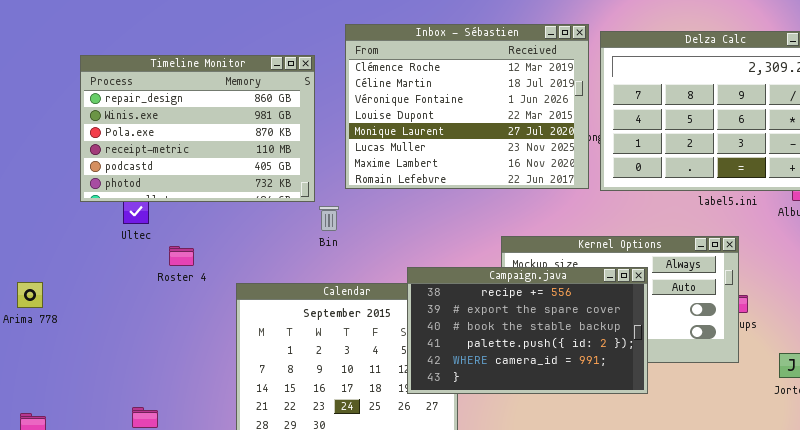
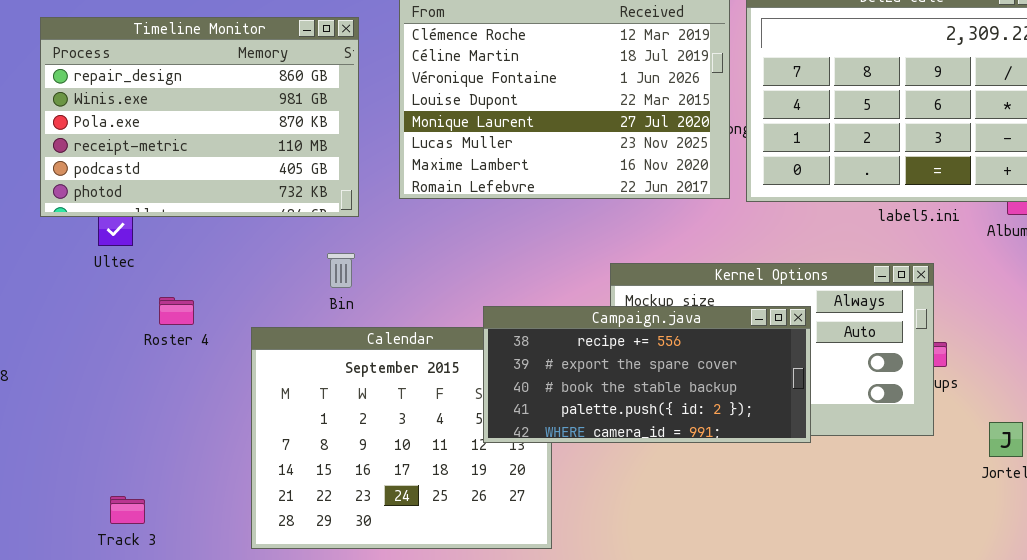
Bin: [319,206,339,231] -> [327,253,355,288], moved
Roster 4: [169,246,194,266] -> [159,297,194,325], moved
Campaign.java: [407,267,648,394] -> [483,306,811,443], resized

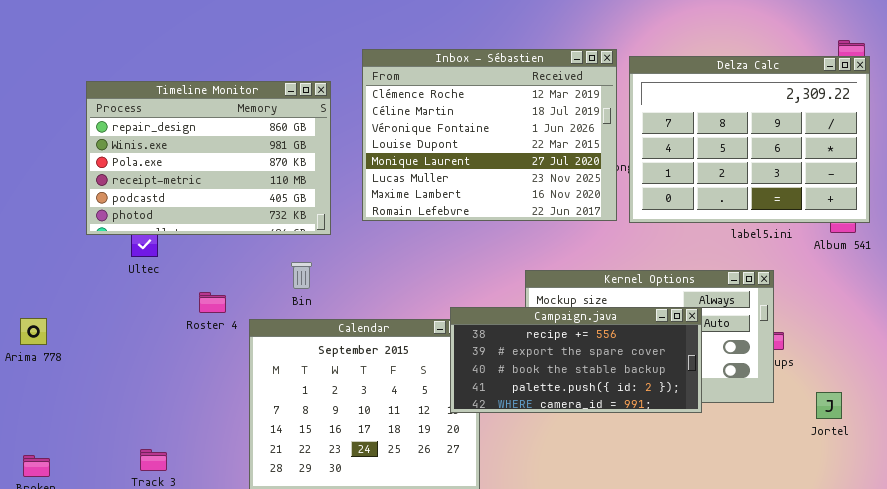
Bin: [327,253,355,288] -> [291,262,312,289], moved
Roster 4: [159,297,194,325] -> [199,292,226,313], moved
Campaign.java: [483,306,811,443] -> [450,307,702,413], moved

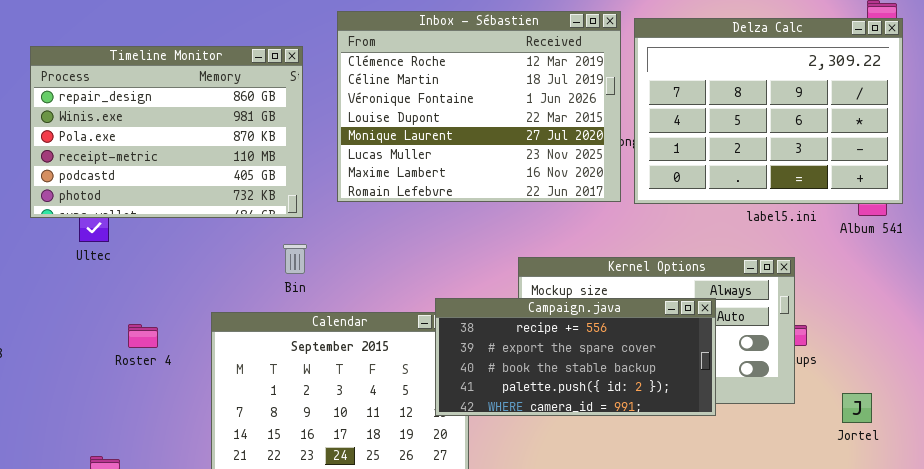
Bin: [291,262,312,289] -> [283,244,307,274], moved
Roster 4: [199,292,226,313] -> [128,324,158,348], moved

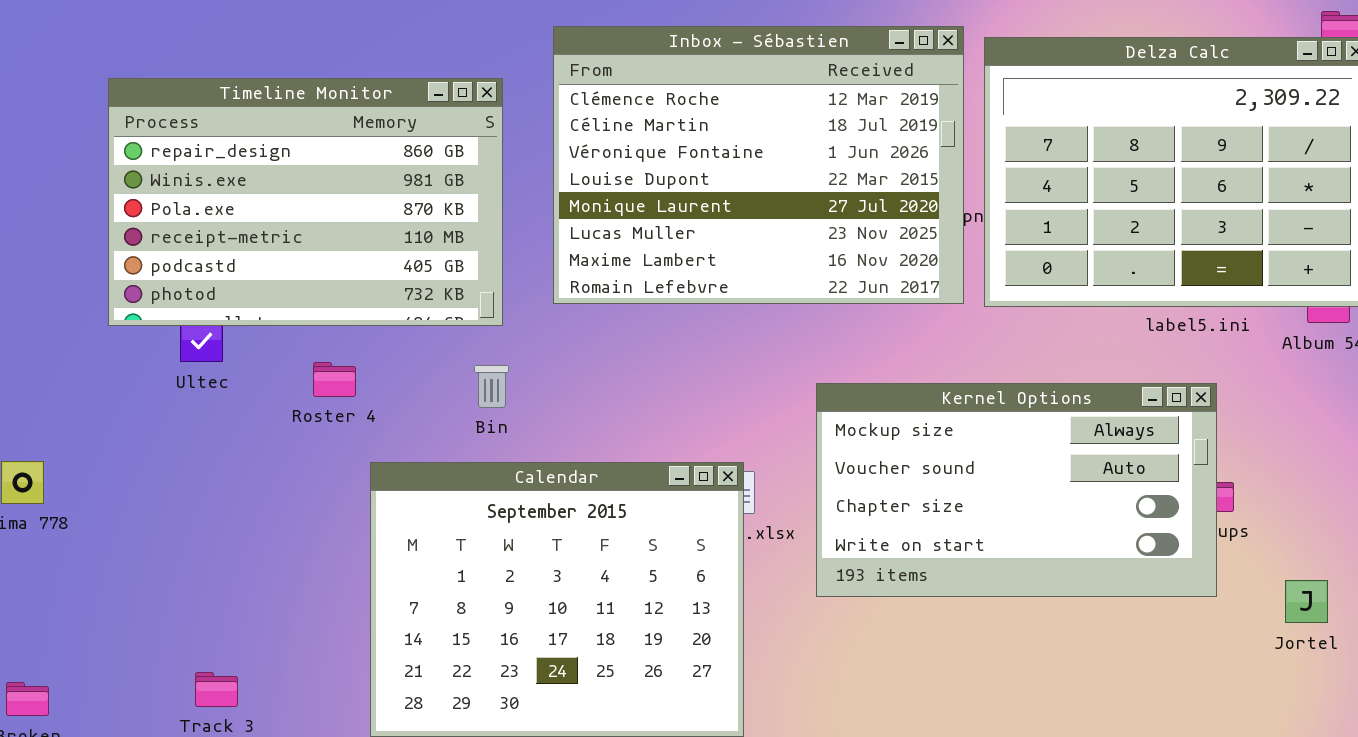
Campaign.java: [435,298,716,416] -> none, closed
Roster 4: [128,324,158,348] -> [313,362,356,397], moved

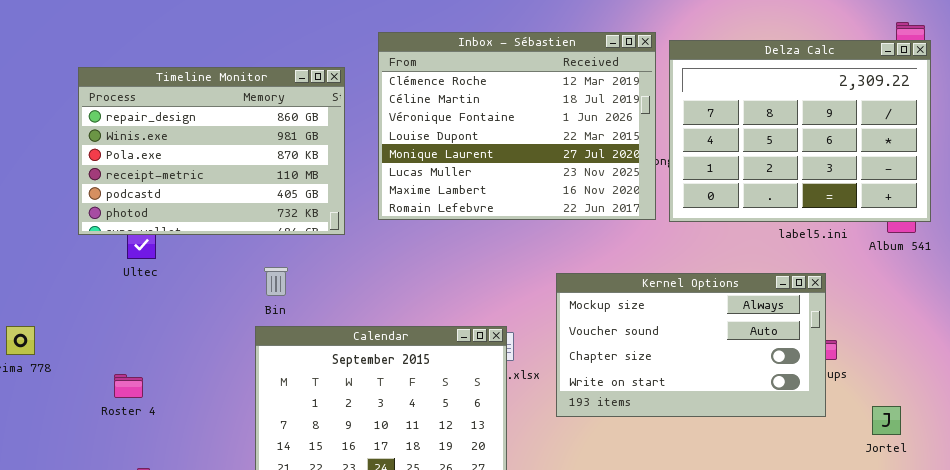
Roster 4: [313,362,356,397] -> [114,374,143,398], moved
Bin: [474,365,509,408] -> [264,267,288,296], moved

